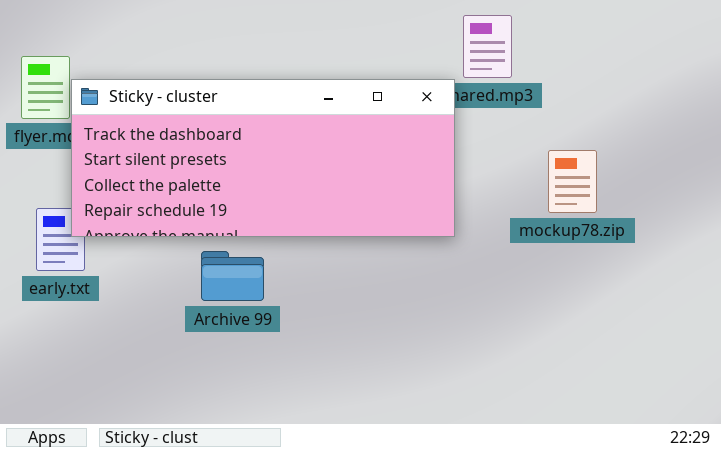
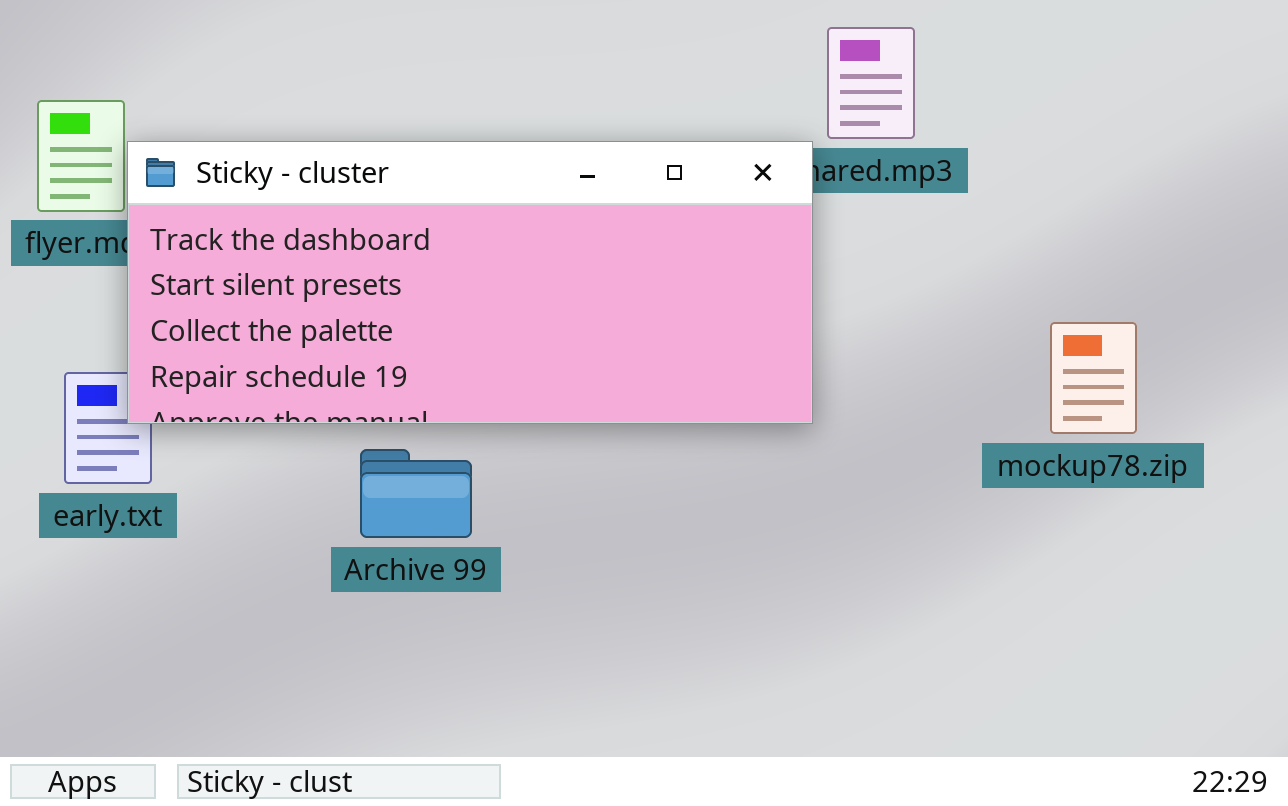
mockup78.zip: [548,150,597,213] -> [1050,322,1137,434], moved

